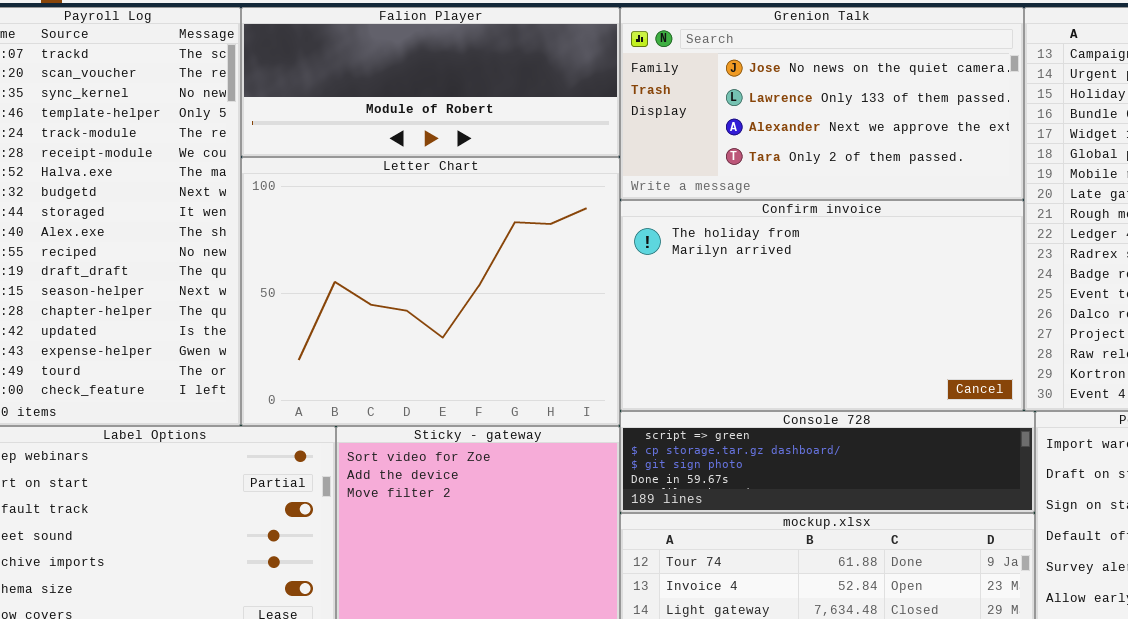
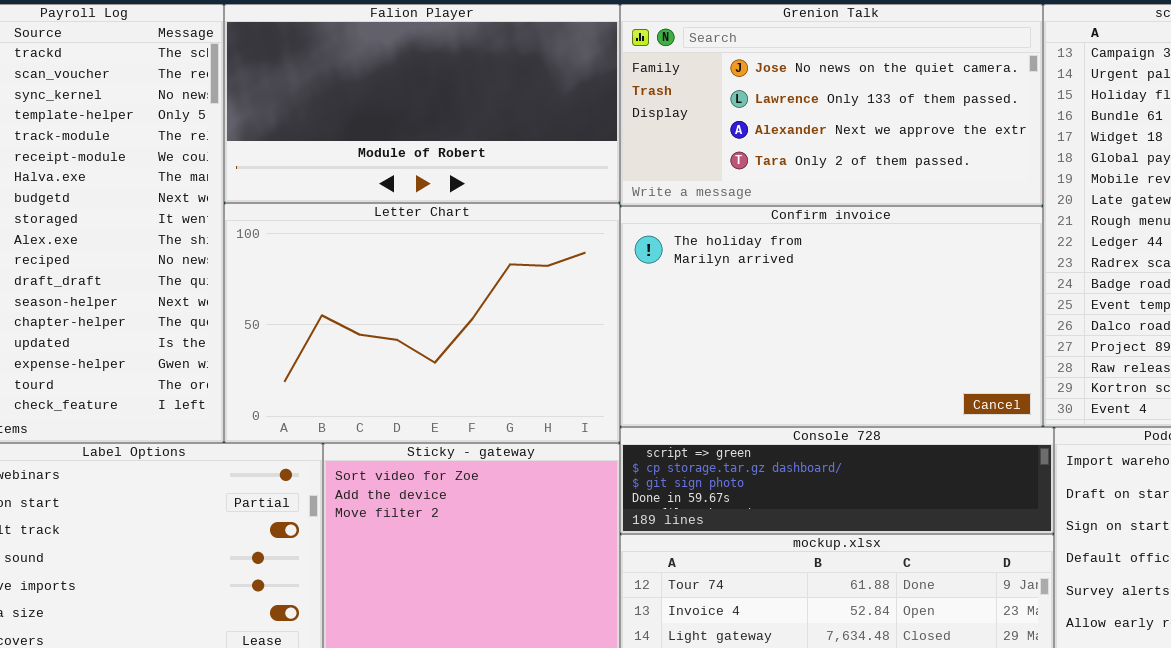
Falion Player: [241,7,620,157] -> [224,4,620,203], resized
Letter Chart: [241,157,620,426] -> [224,203,620,443], resized

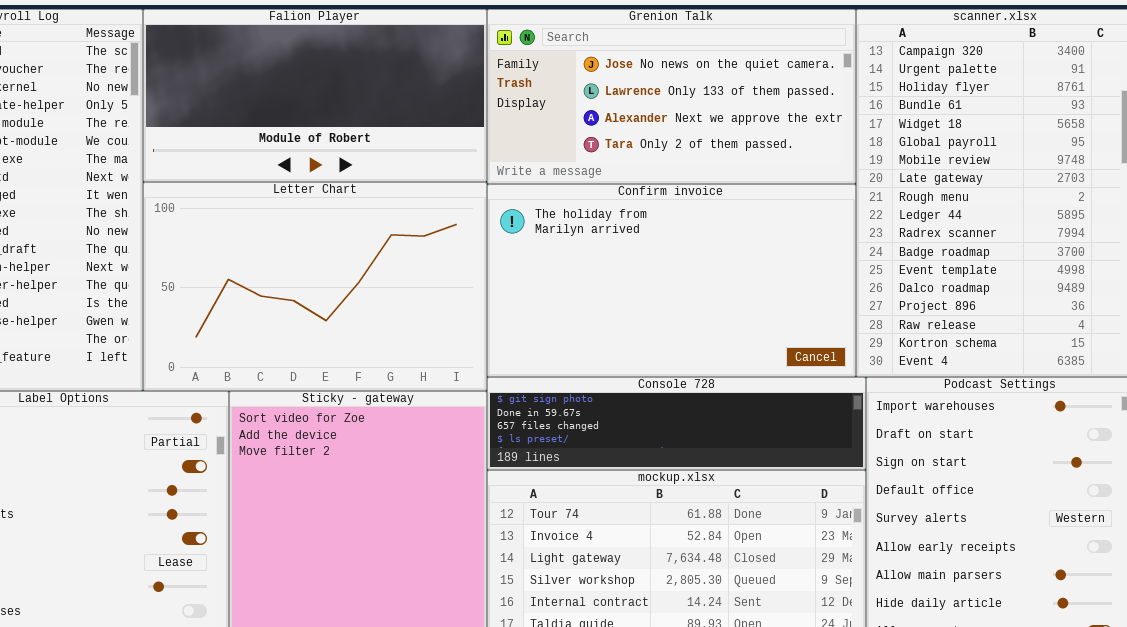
Console 728: [620,427,1054,534] -> [487,377,866,470], scrolled down 2 rows

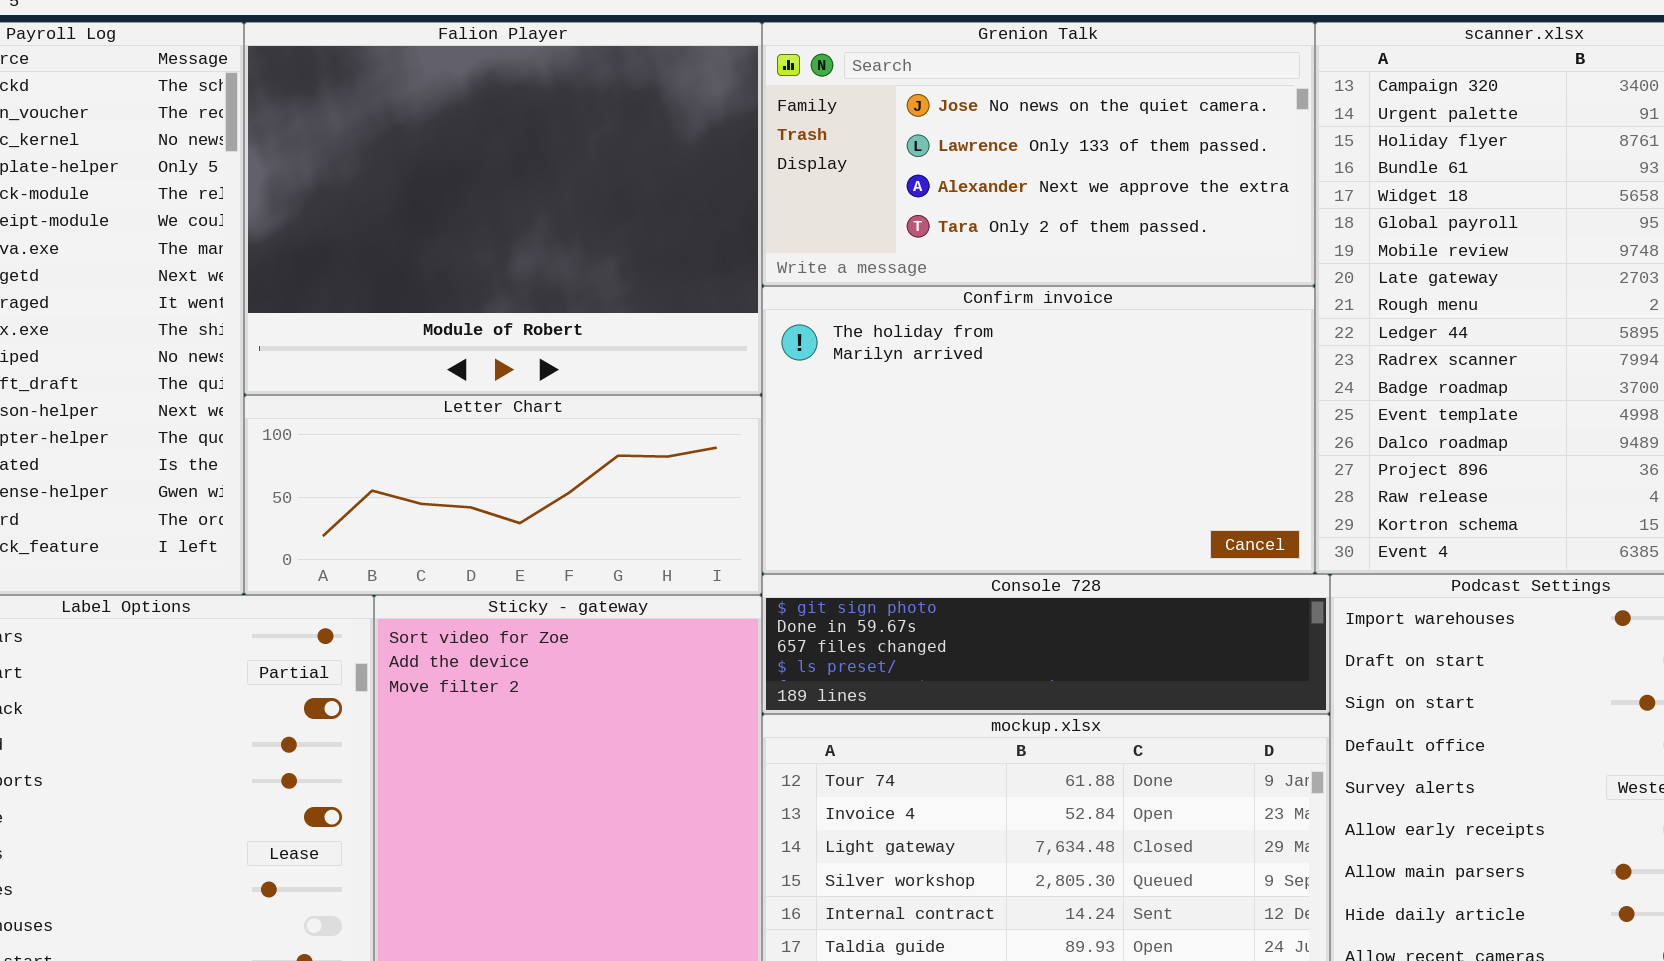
Falion Player: [143,9,487,182] -> [244,22,762,395], resized
Letter Chart: [143,182,487,391] -> [244,395,762,595], resized

